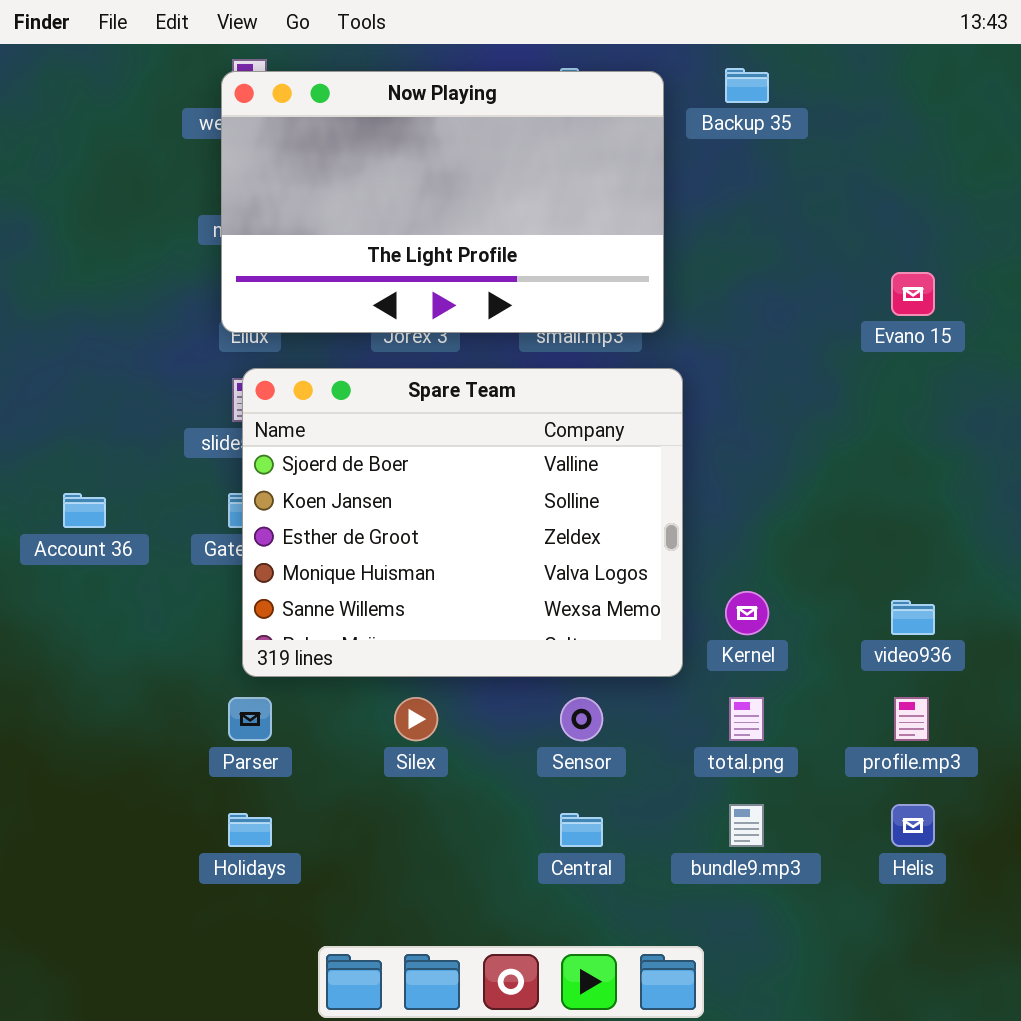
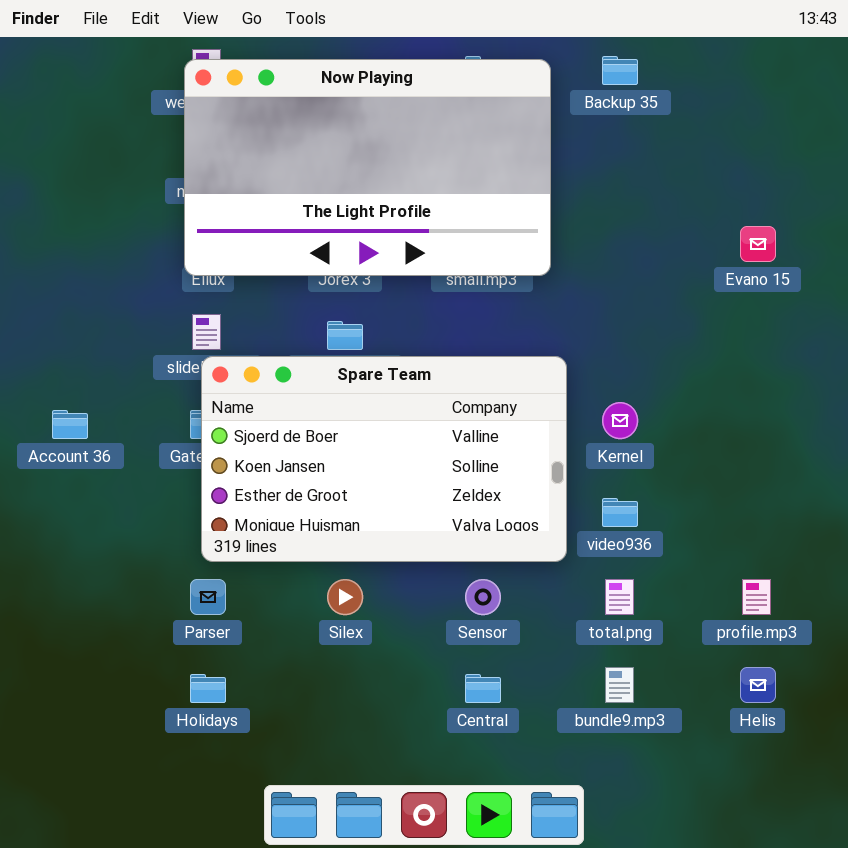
Spare Team: [242,368,683,677] -> [201,356,567,562], resized
Kernel: [725,591,769,635] -> [602,402,638,439], moved
video936: [891,600,935,635] -> [602,498,638,527], moved

